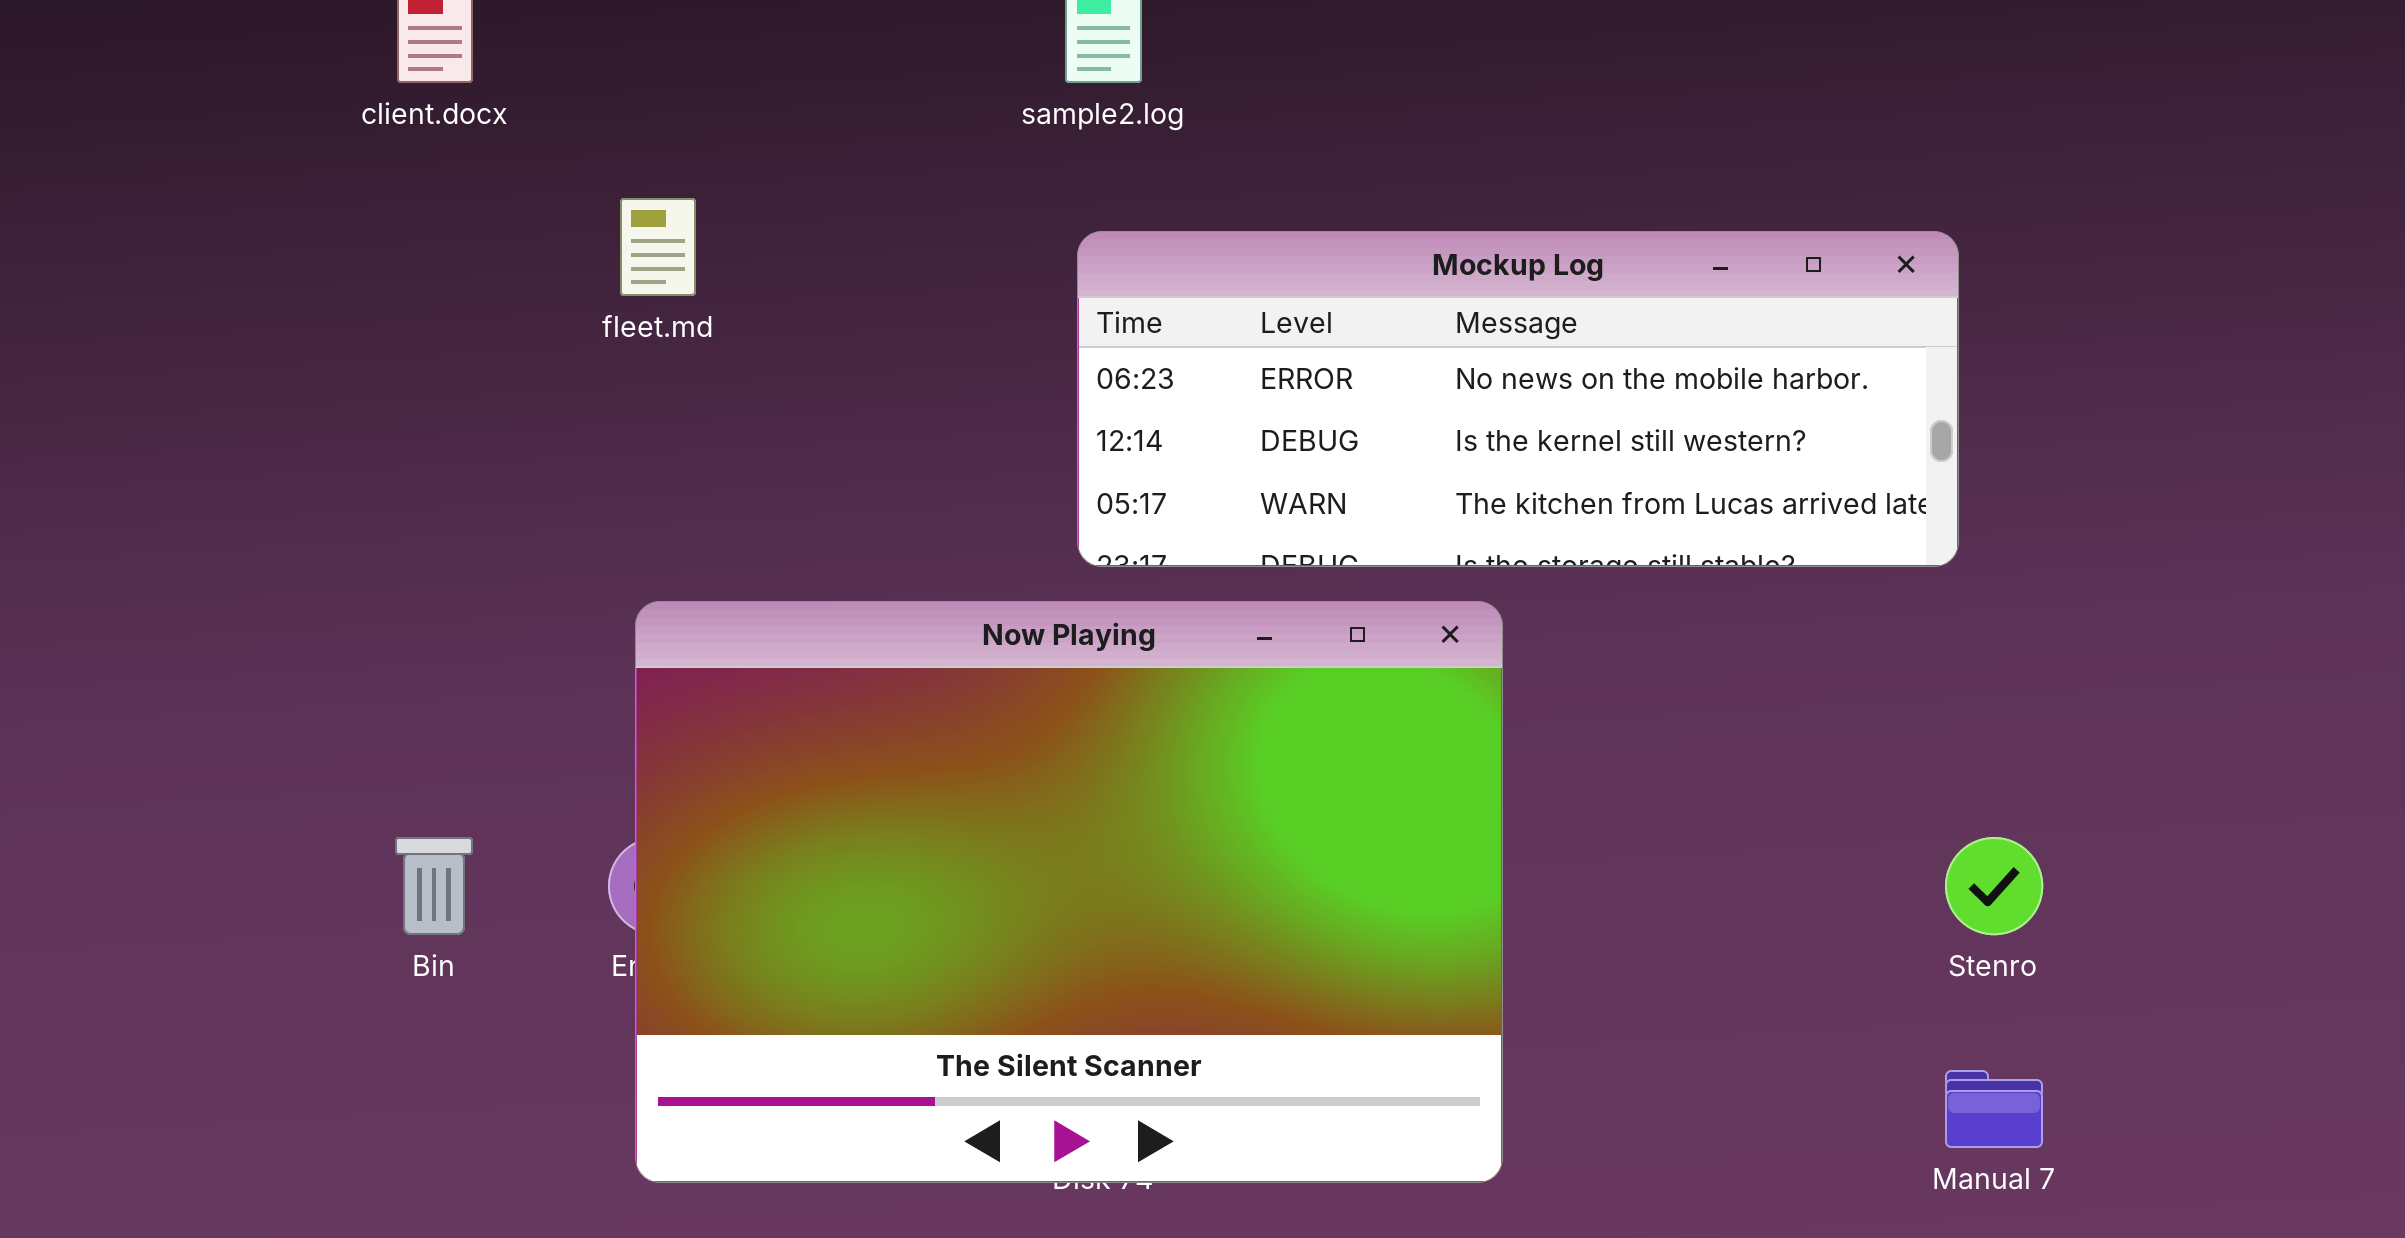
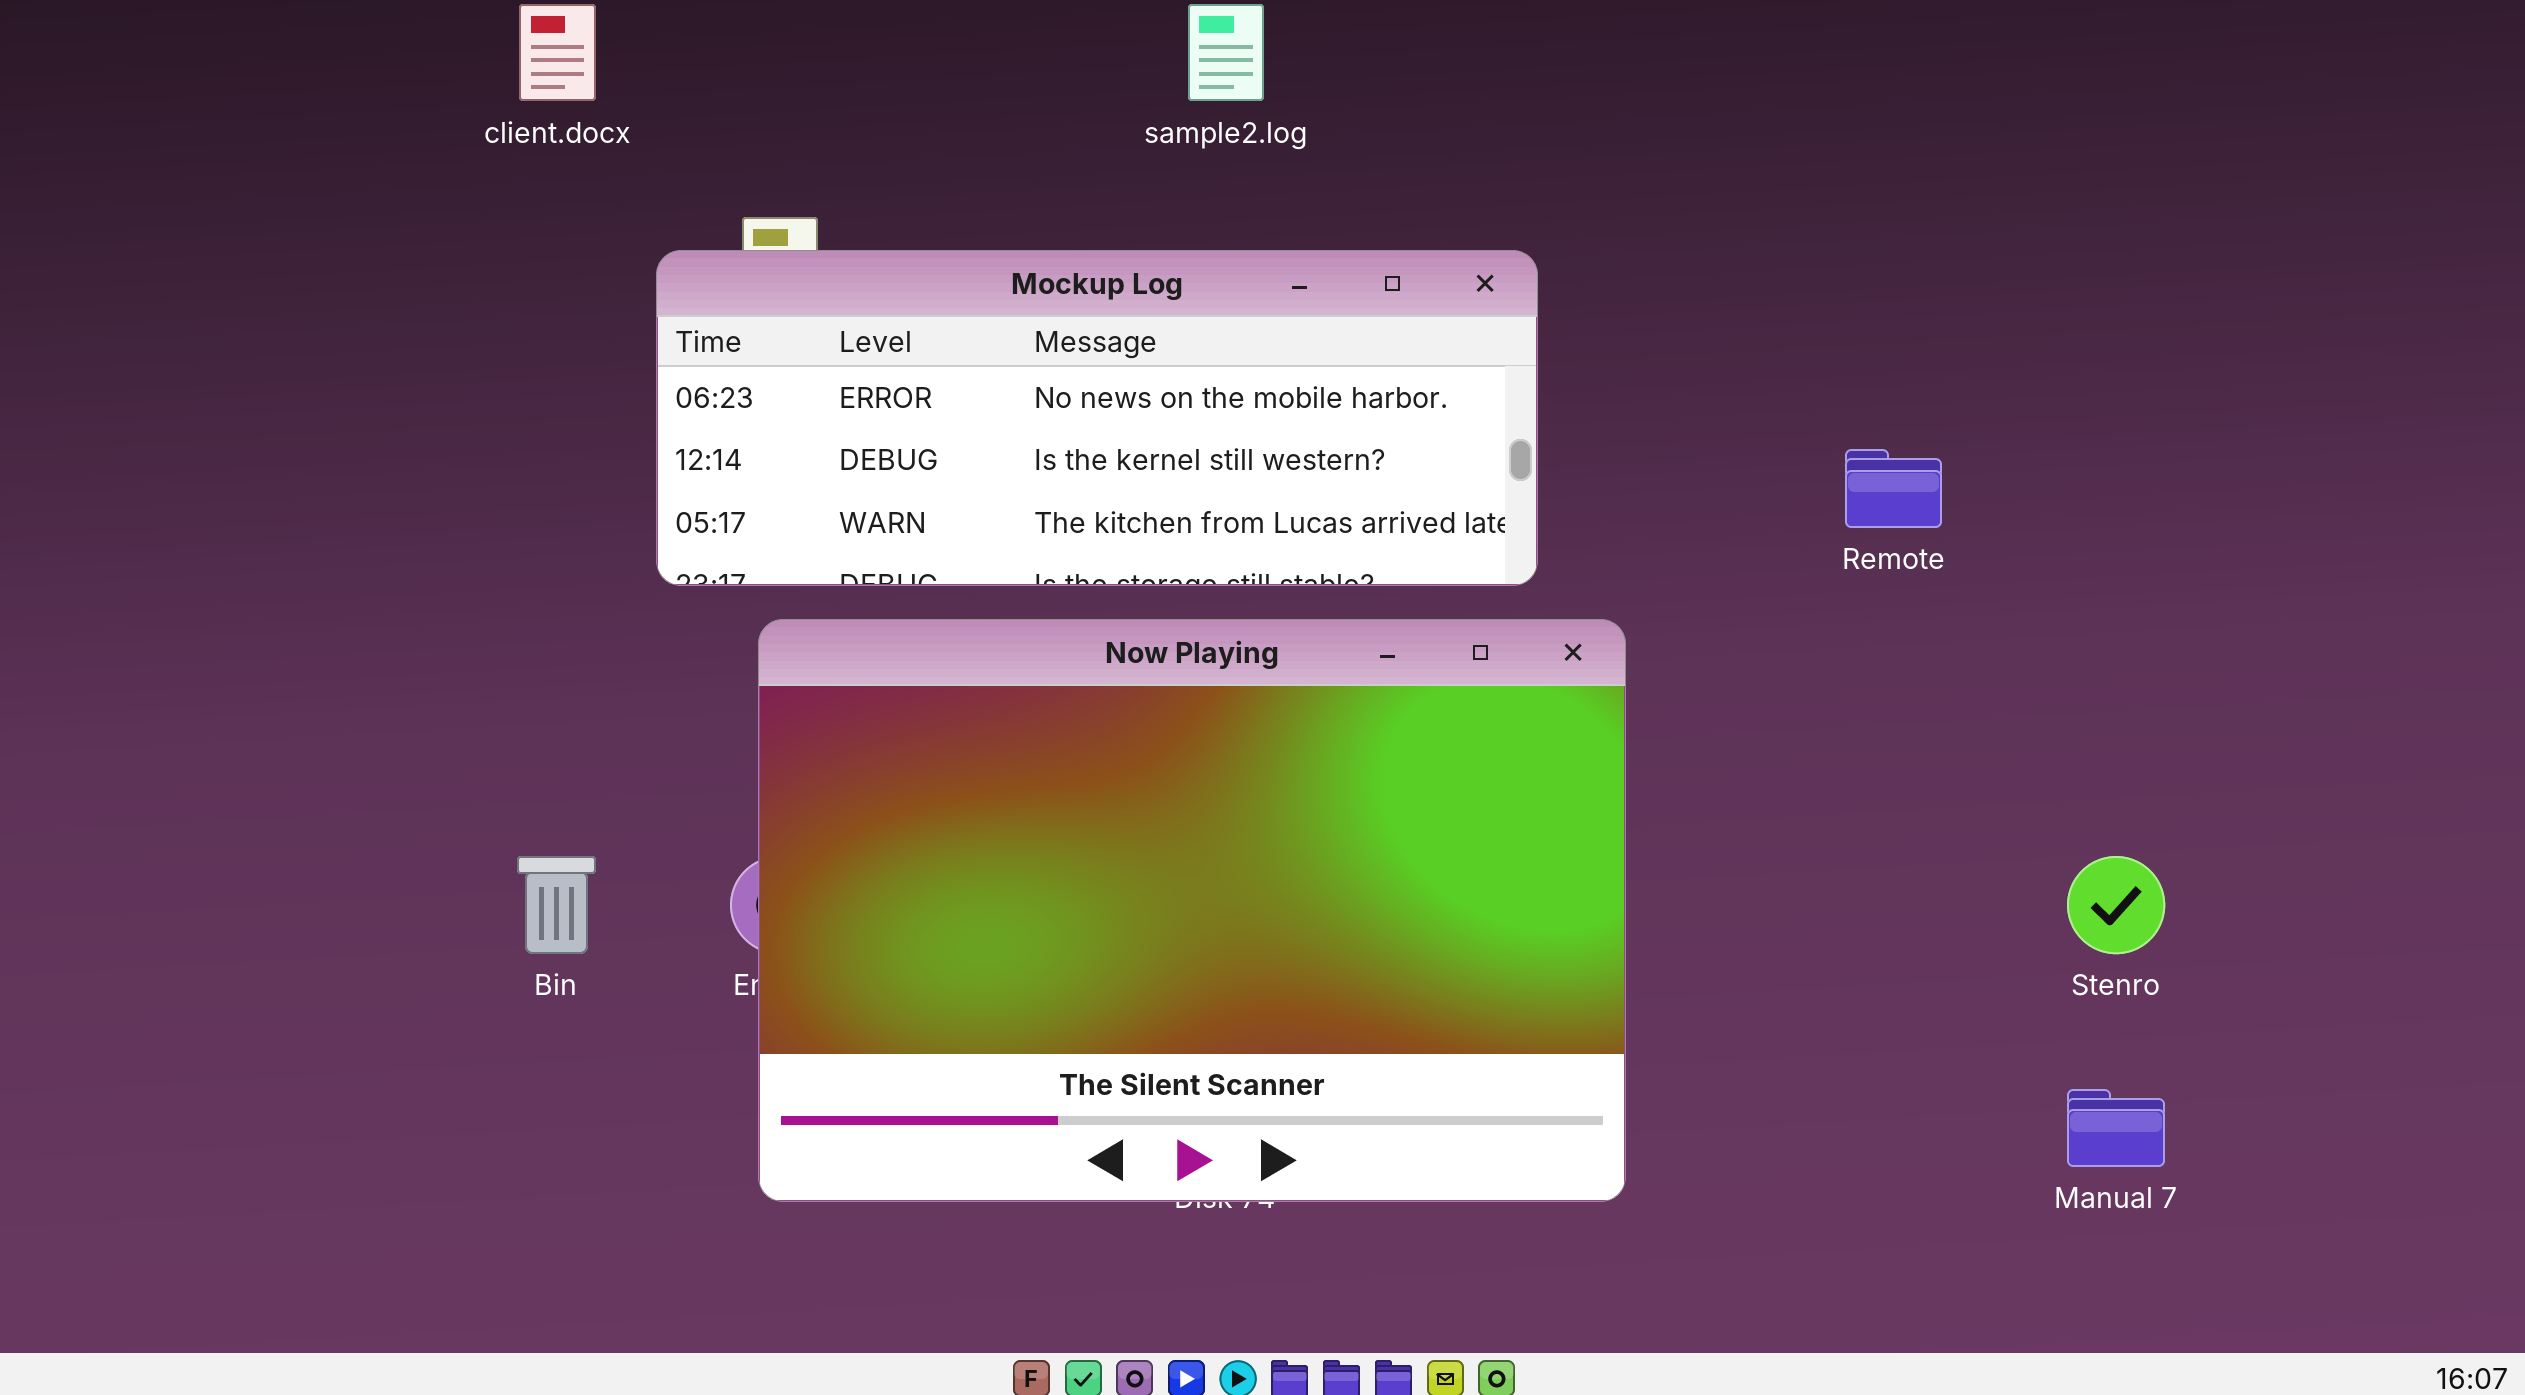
Mockup Log: [1077,231,1959,567] -> [656,250,1538,586], moved

